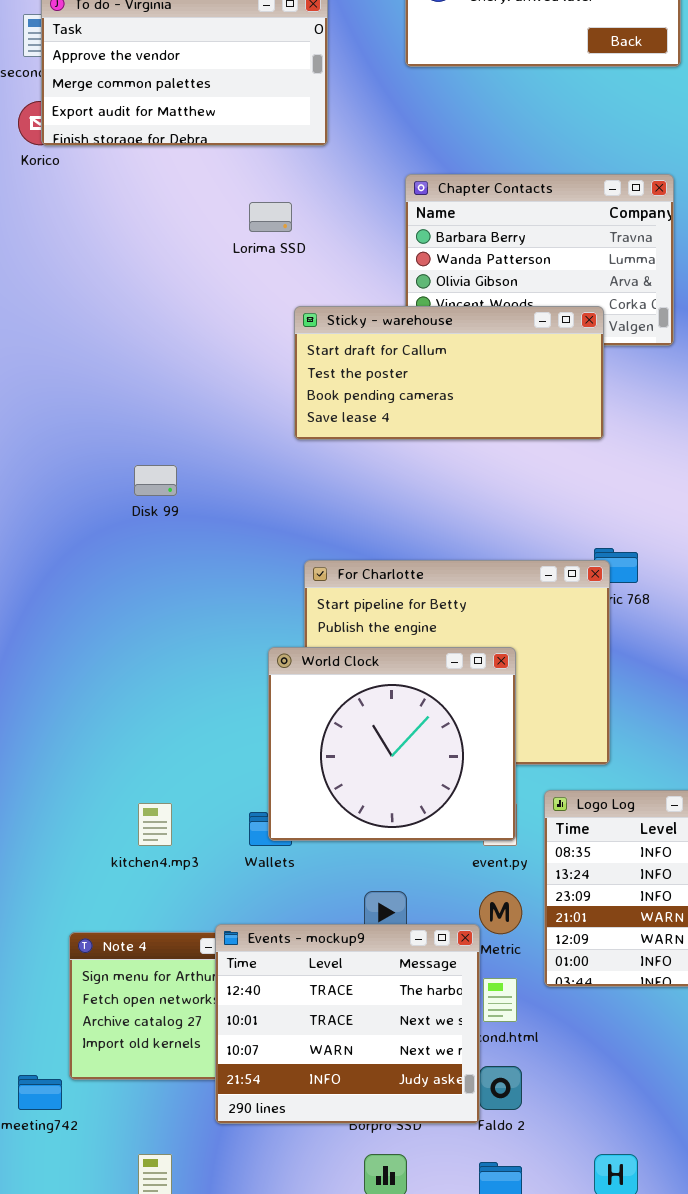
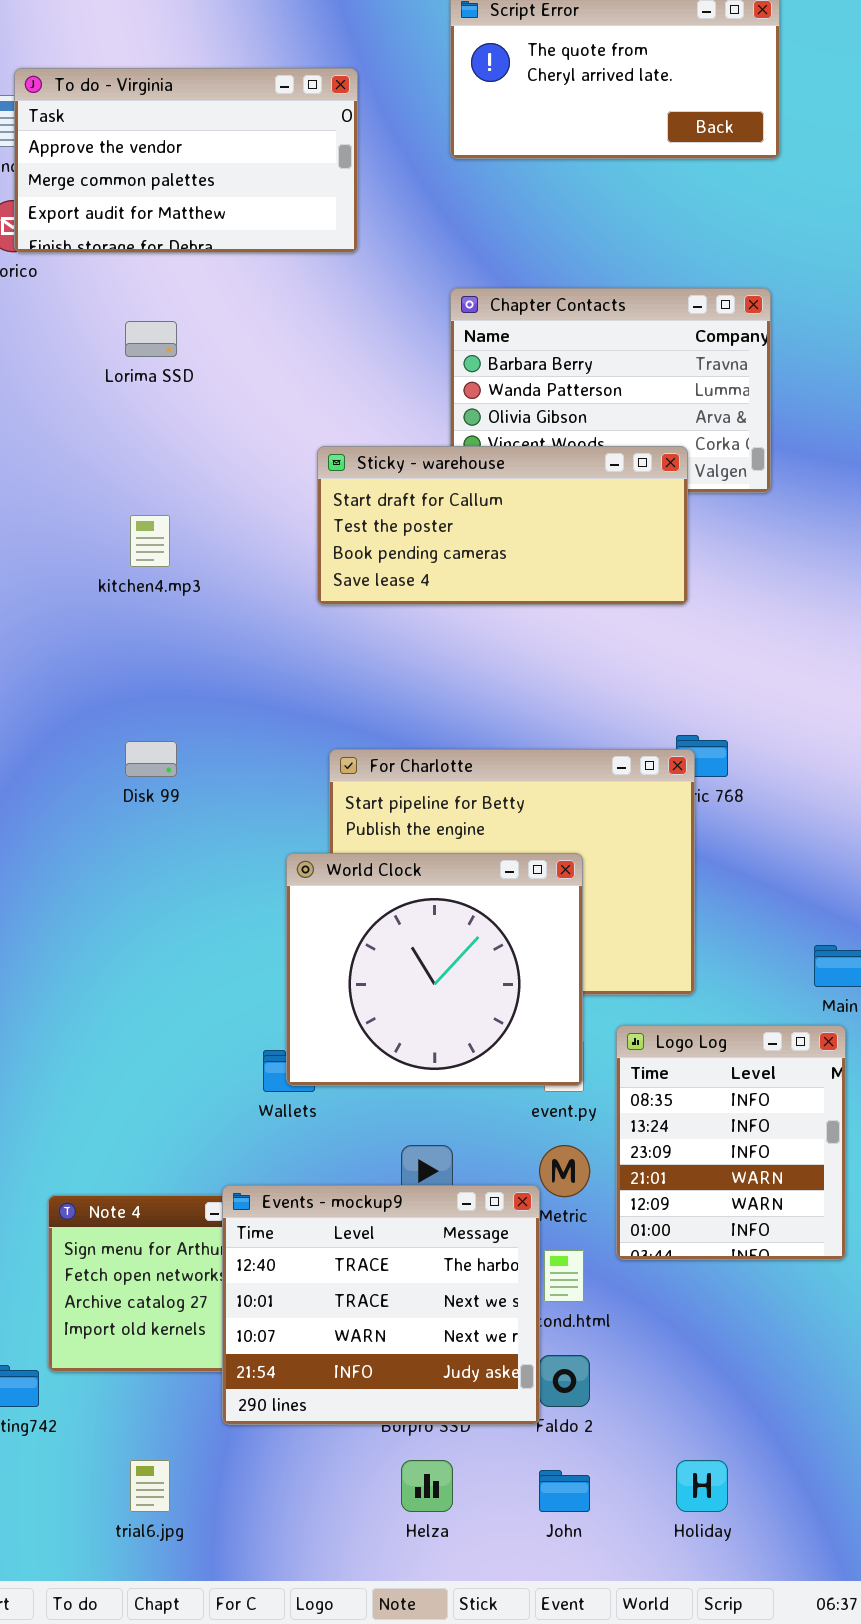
Lorima SSD: [249,202,292,232] -> [125,321,177,357], moved
Disk 99: [134,465,177,496] -> [125,741,177,777], moved
kitchen4.mp3: [138,803,172,846] -> [130,515,170,567], moved

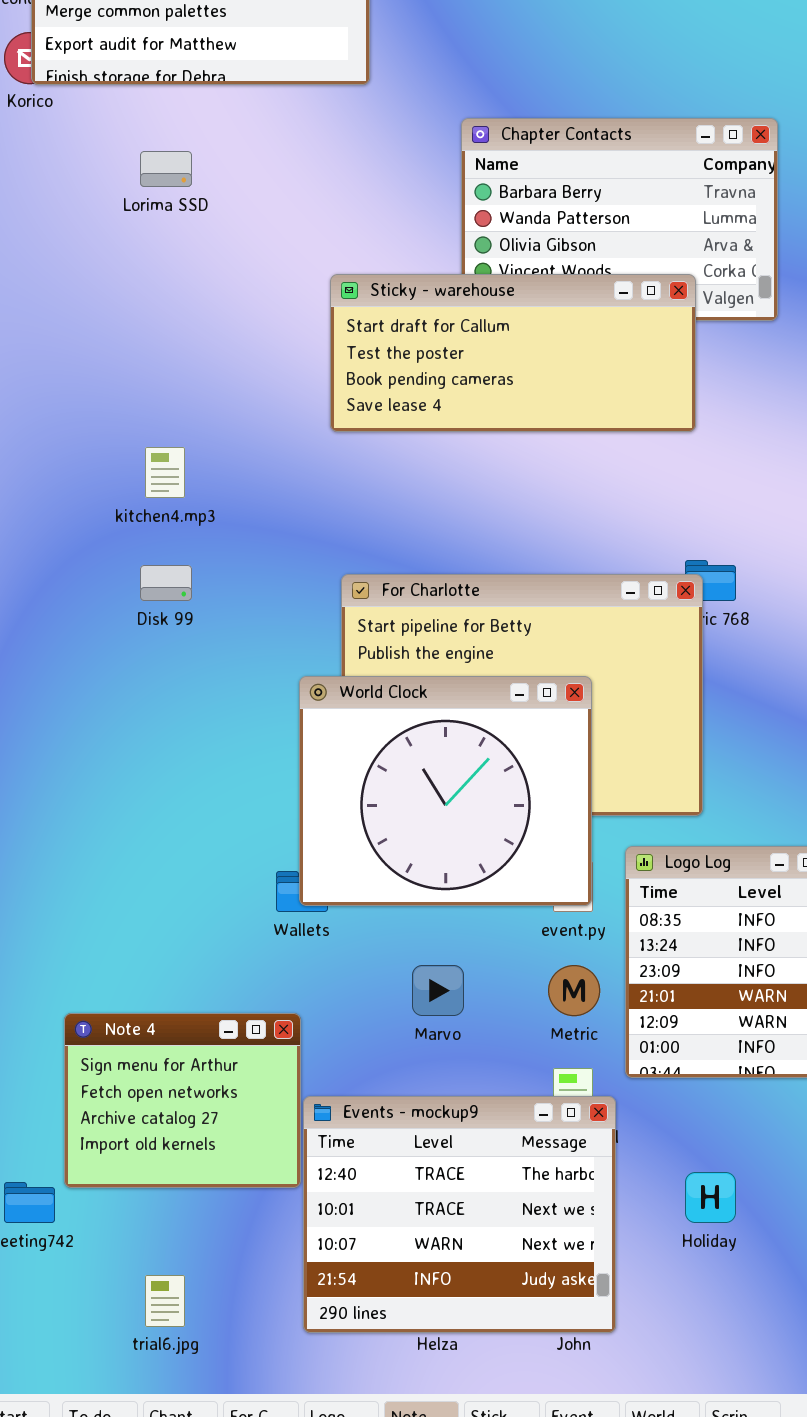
kitchen4.mp3: [130,515,170,567] -> [145,447,185,498], moved
Events - mockup9: [222,1185,540,1425] -> [303,1096,616,1333], moved
Holiday: [676,1460,728,1512] -> [685,1172,736,1223], moved

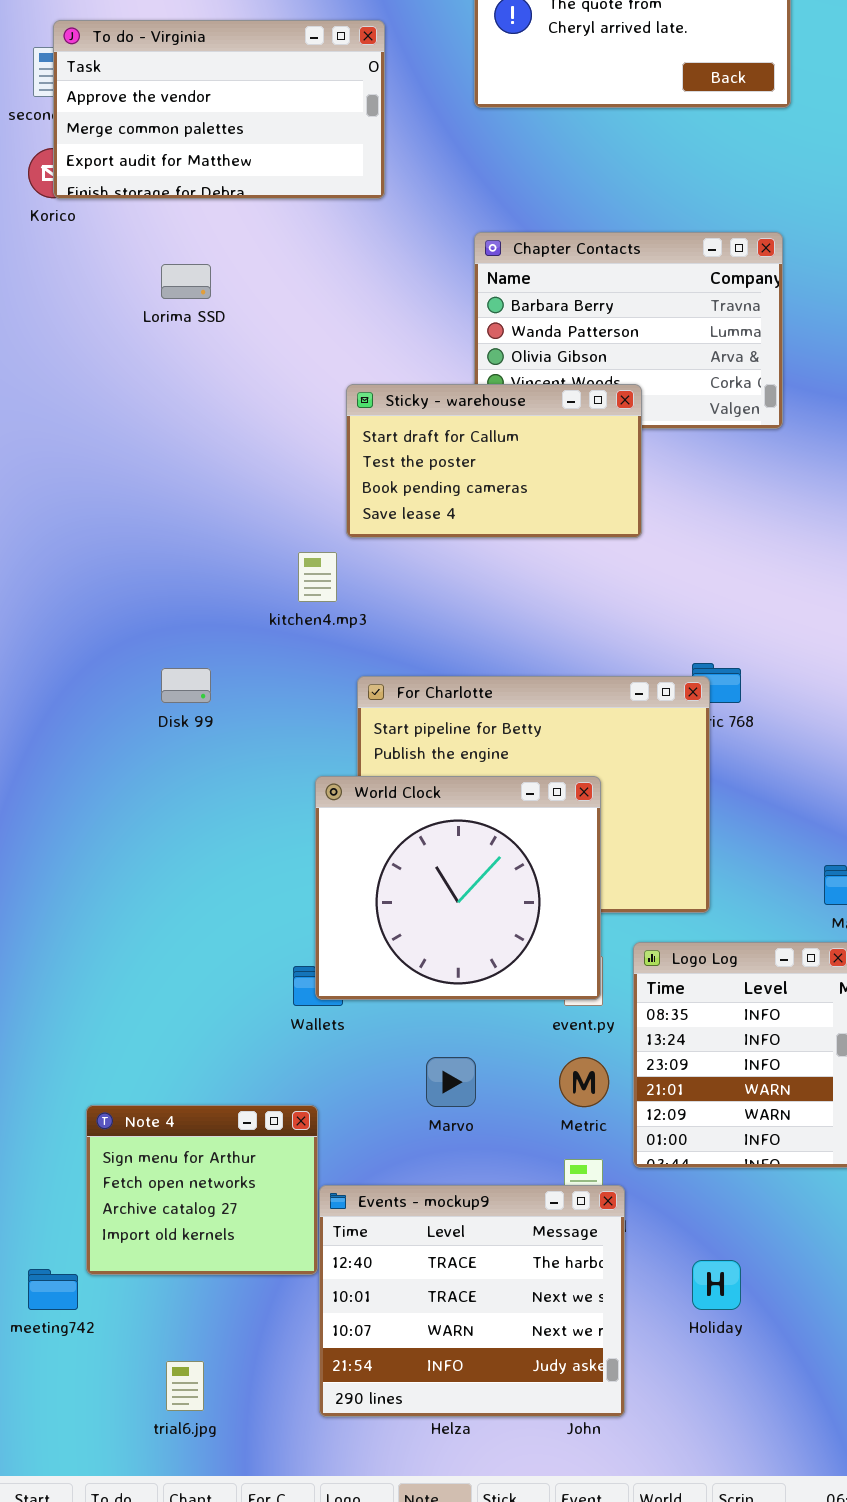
Sticky - warehouse: [330,274,696,432] -> [346,384,642,538], resized
kitchen4.mp3: [145,447,185,498] -> [298,552,337,602], moved

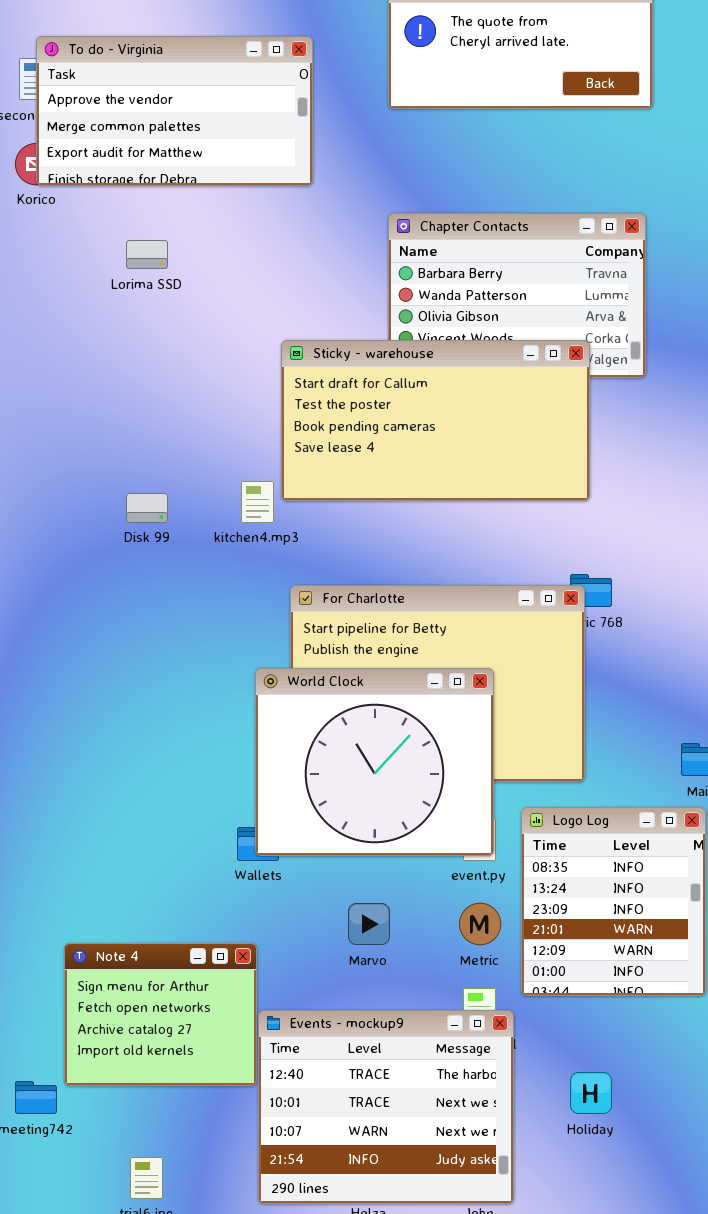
Sticky - warehouse: [346,384,642,538] -> [281,340,590,501], resized
Disk 99: [161,668,211,703] -> [126,493,168,523], moved

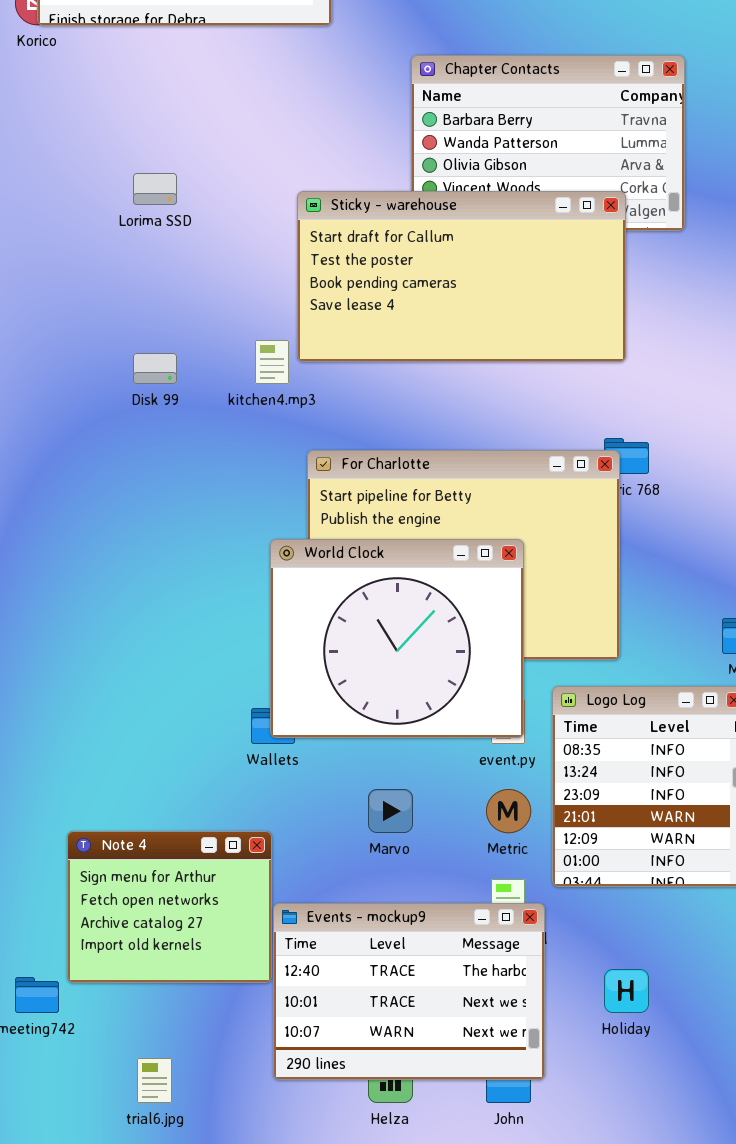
Lorima SSD: [126,240,168,269] -> [133,173,177,205], moved
Events - mockup9: [258,1010,514,1204] -> [273,903,545,1080], resized

